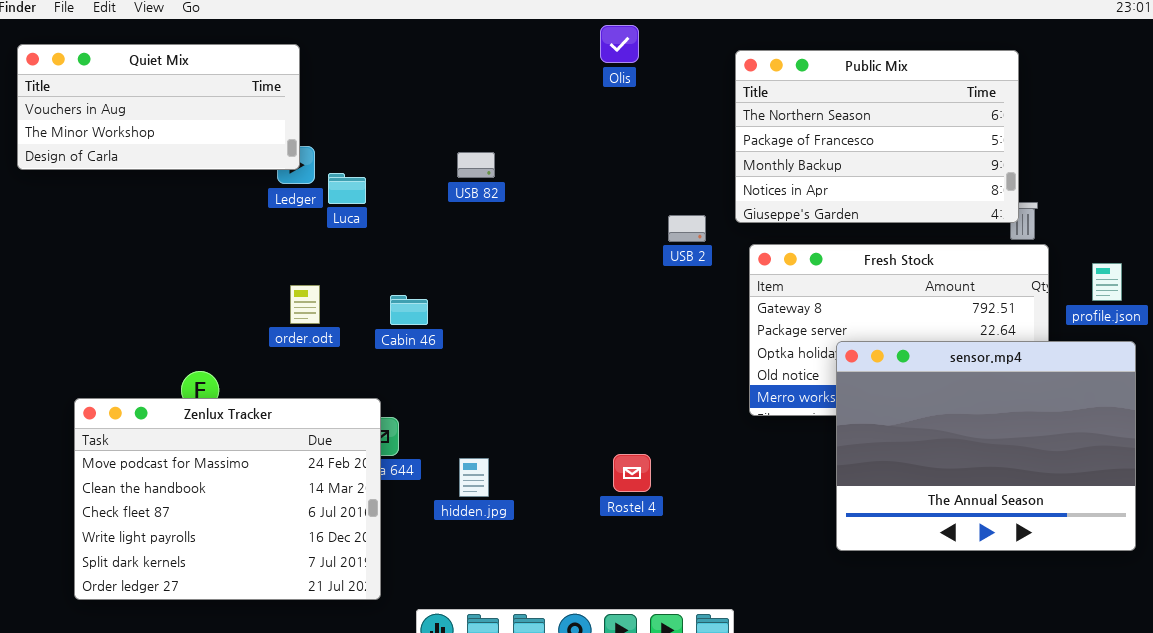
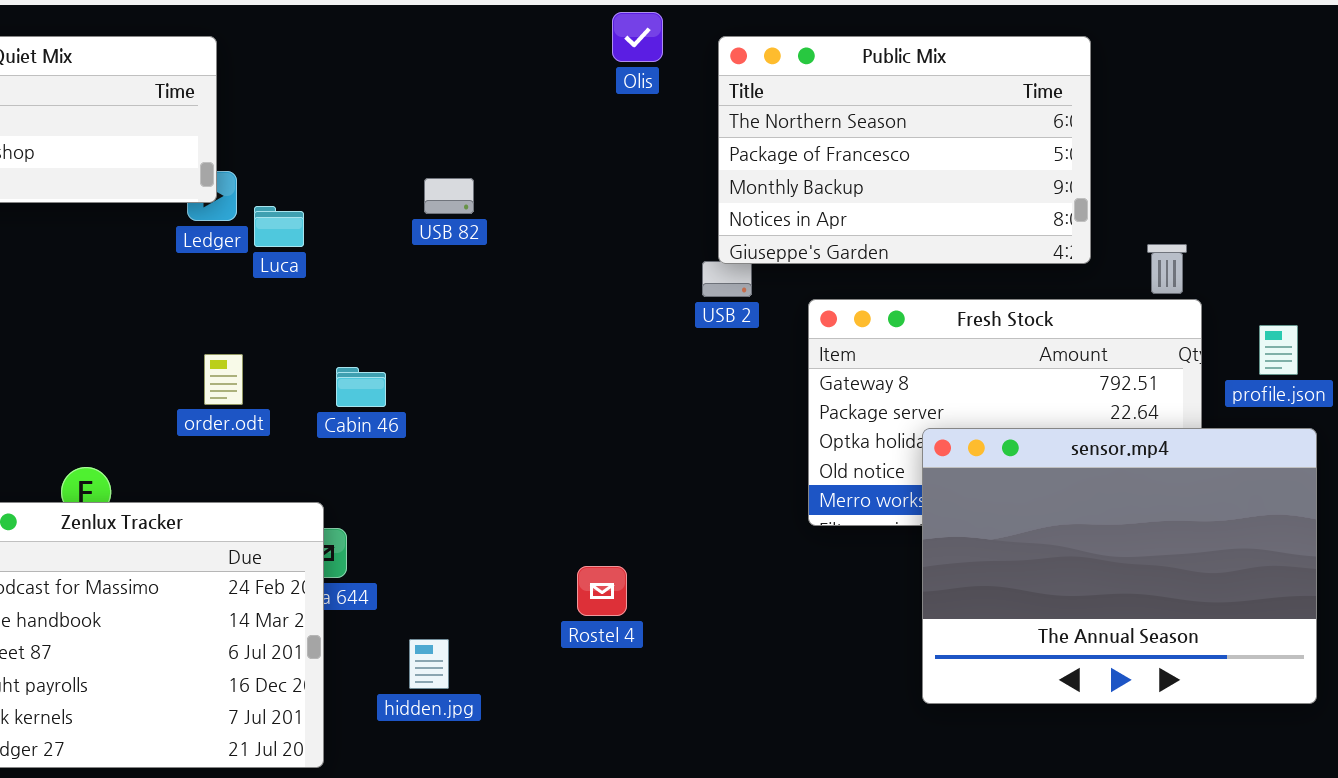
Public Mix: [735,50,1019,223] -> [718,36,1091,264], moved
Rostel 4: [613,454,651,492] -> [577,566,627,616], moved
hidden.jpg: [459,458,489,497] -> [409,639,449,689], moved

